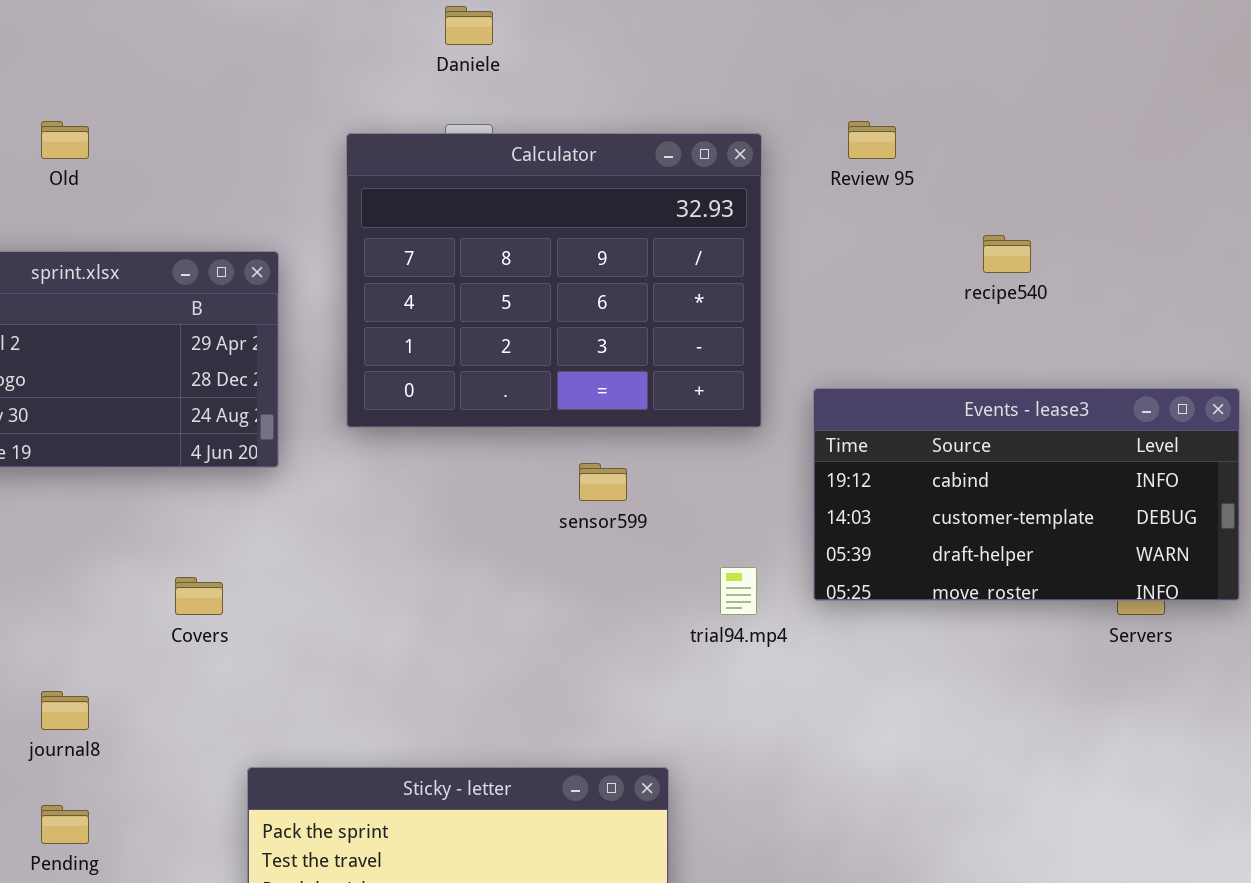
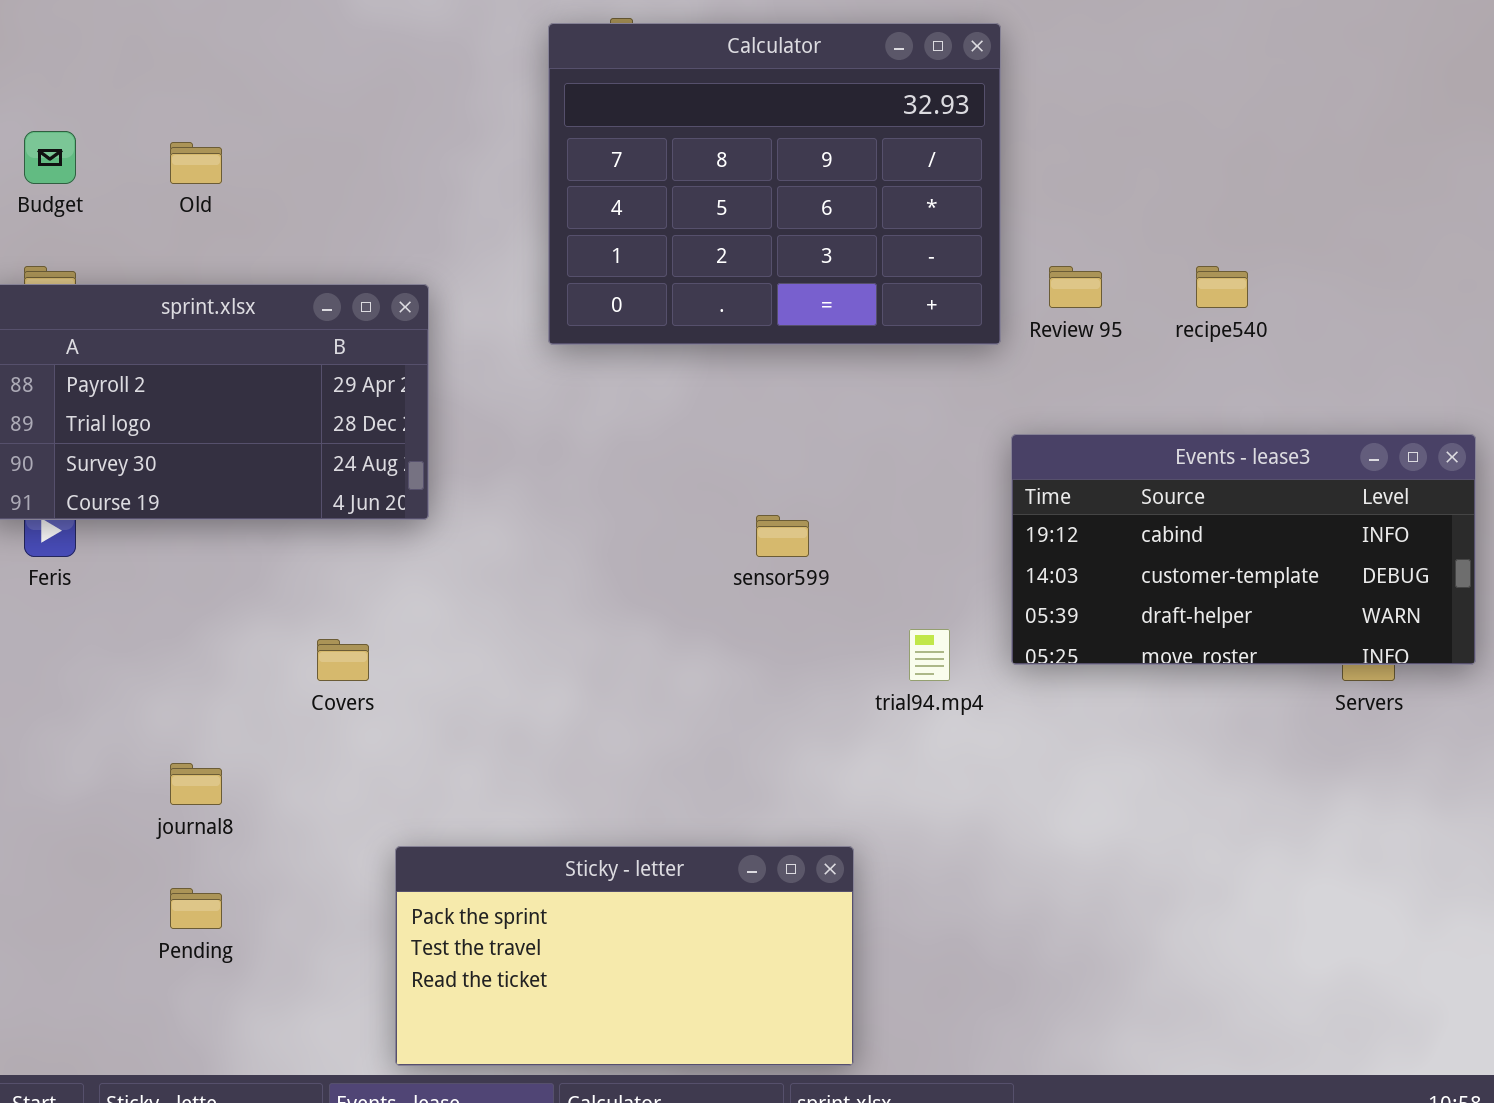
Review 95: [848,121,896,159] -> [1049,266,1102,308], moved
Calculator: [346,133,762,428] -> [548,23,1001,345], moved

